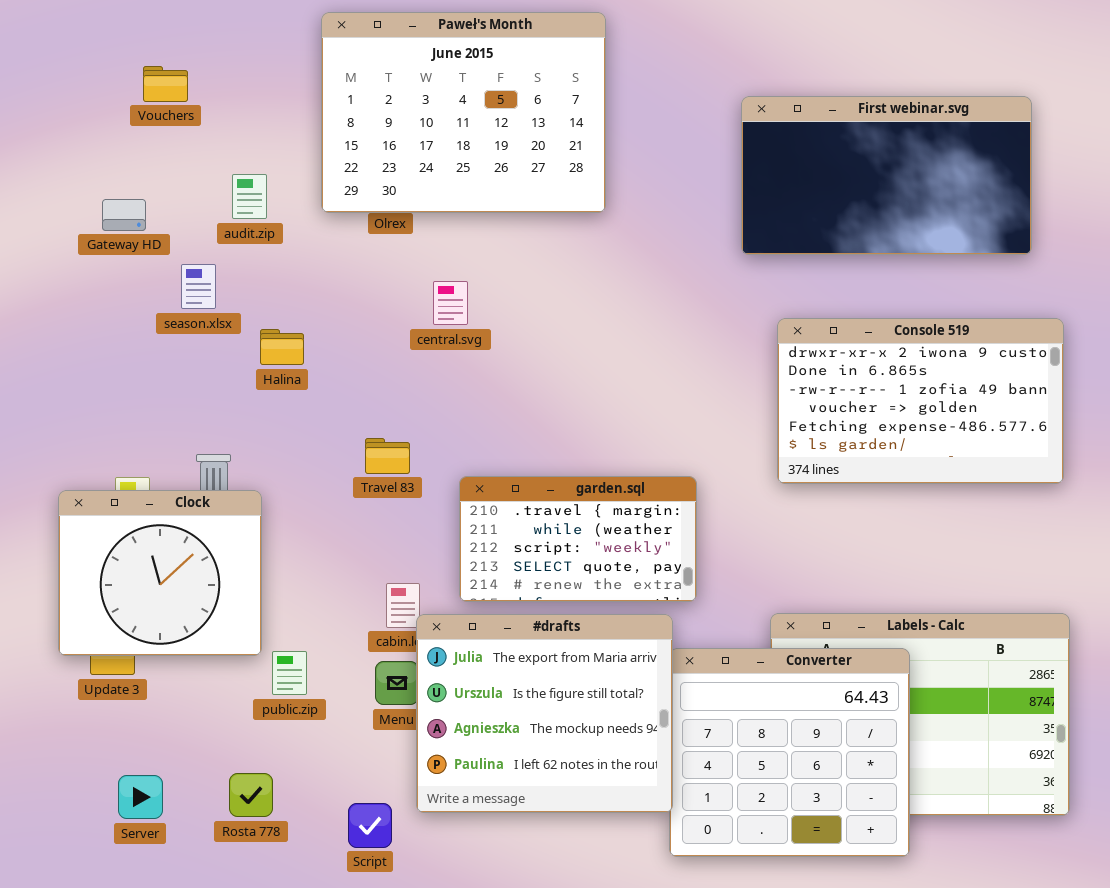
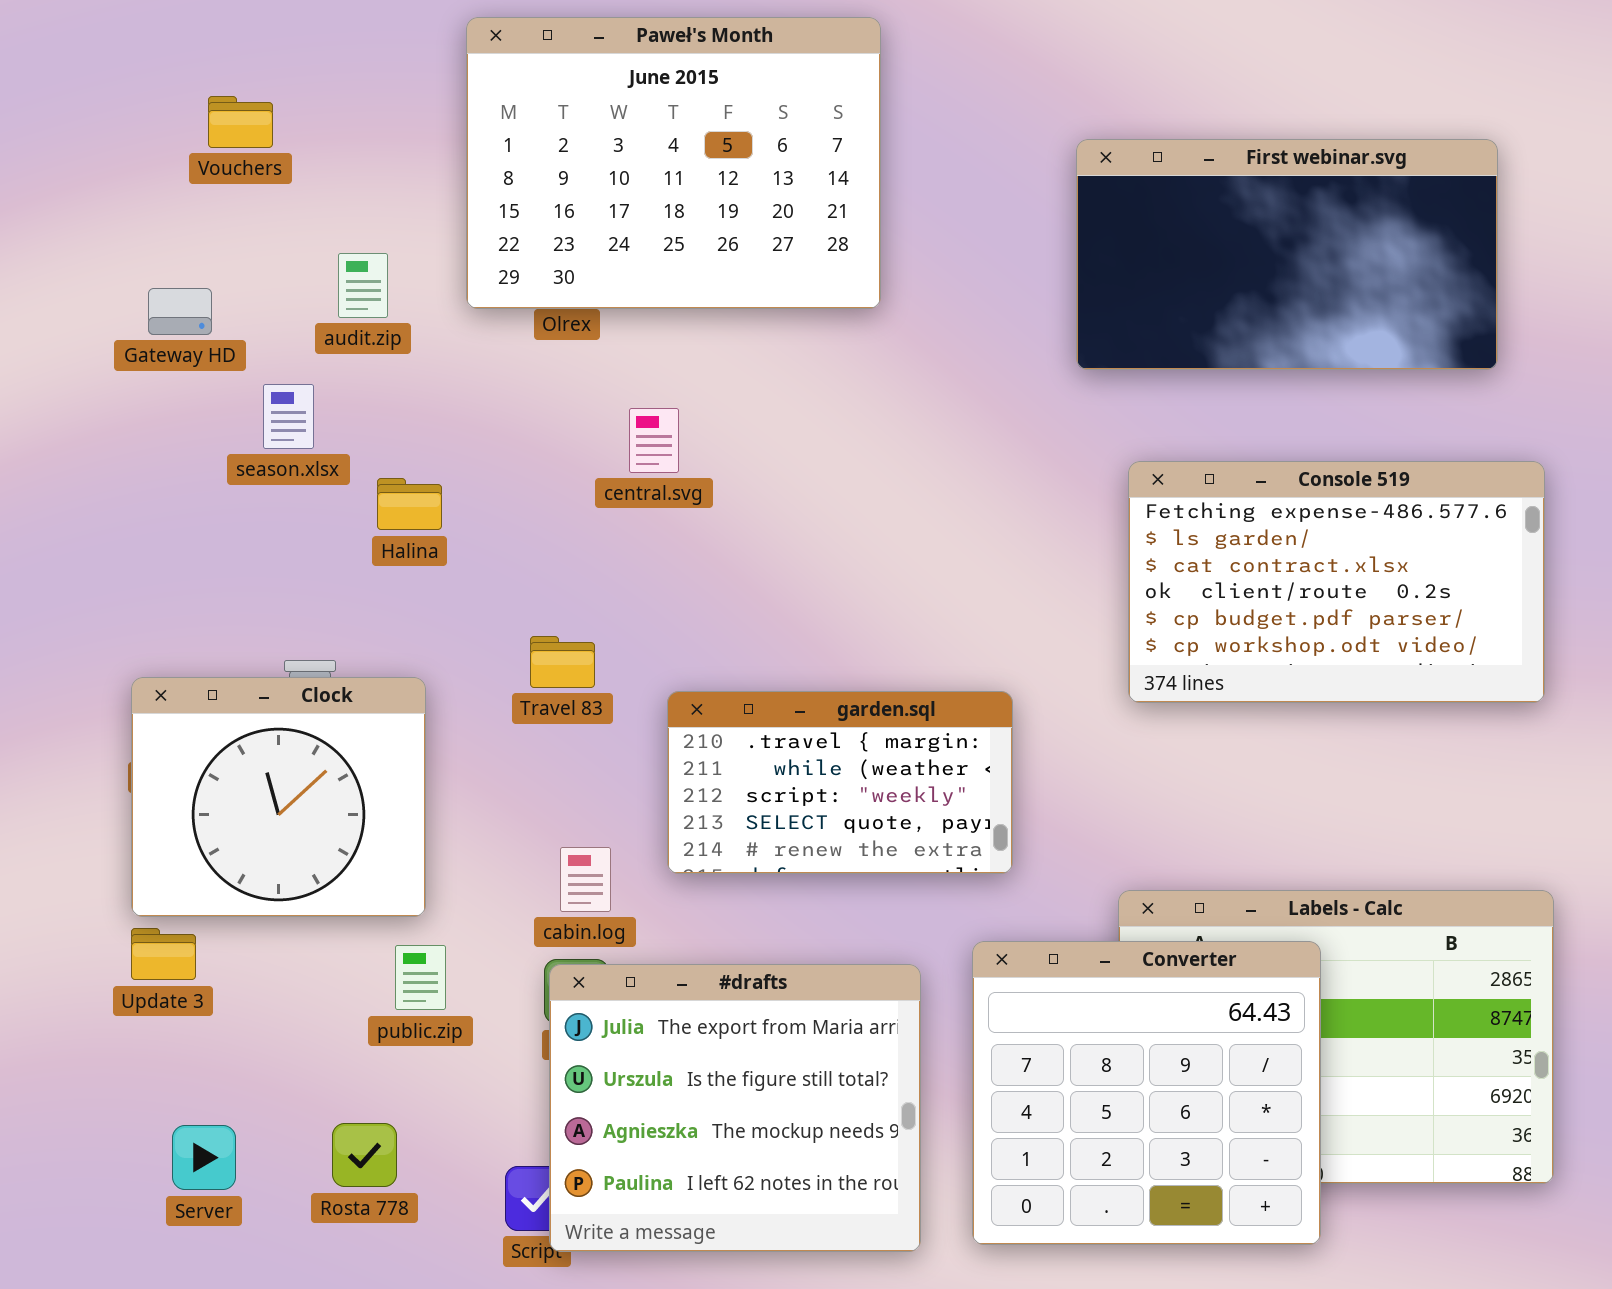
Console 519: [777,318,1064,484] -> [1128,461,1545,703], scrolled down 4 rows
Clock: [58,490,262,656] -> [131,677,426,917], moved
#drafts: [416,614,673,813] -> [549,964,921,1252], moved

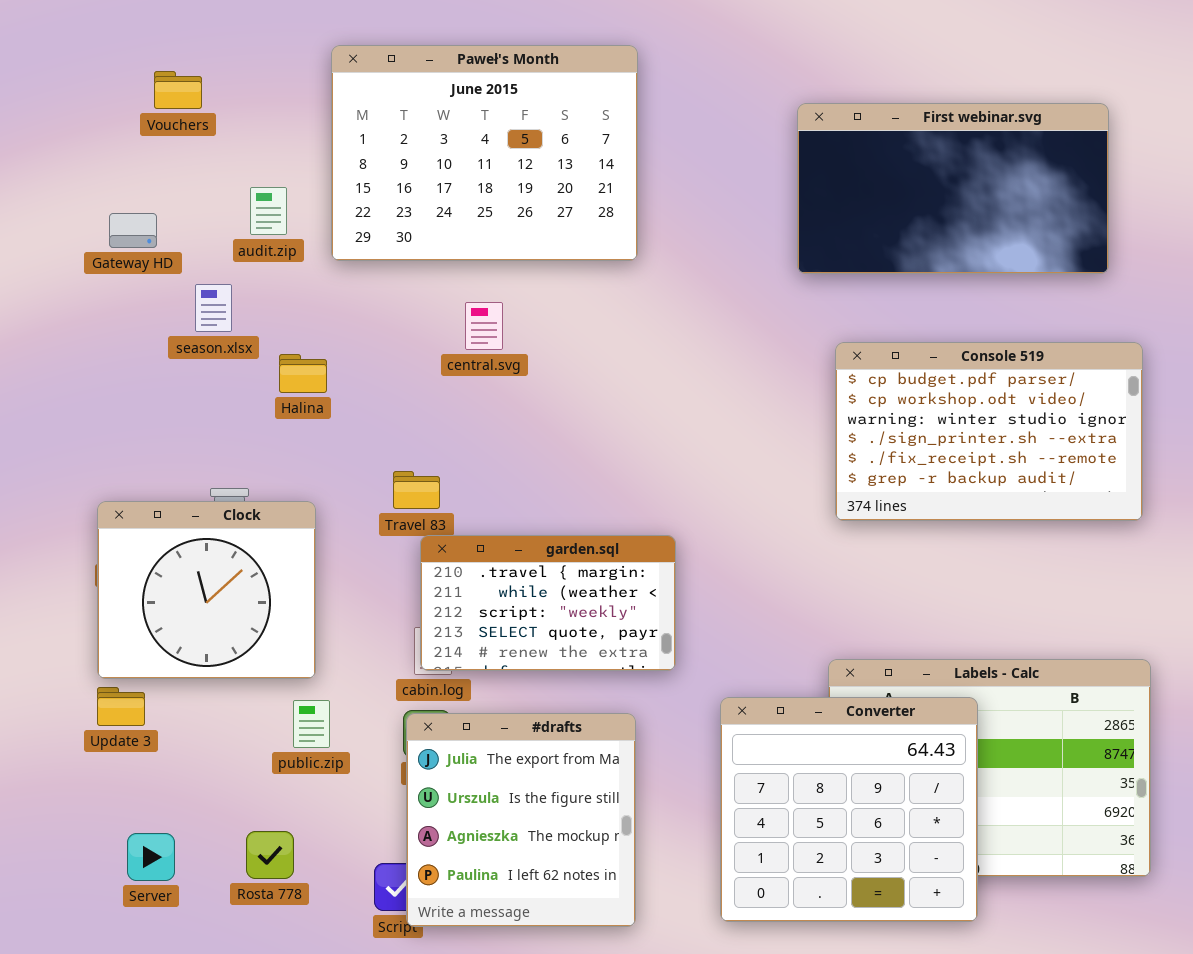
Paweł's Month: [466,17,881,309] -> [331,45,638,261], moved
Console 519: [1128,461,1545,703] -> [835,342,1143,521], scrolled down 4 rows
garden.sql: [667,691,1013,874] -> [420,535,676,671], moved
#drafts: [549,964,921,1252] -> [406,713,636,927], resized

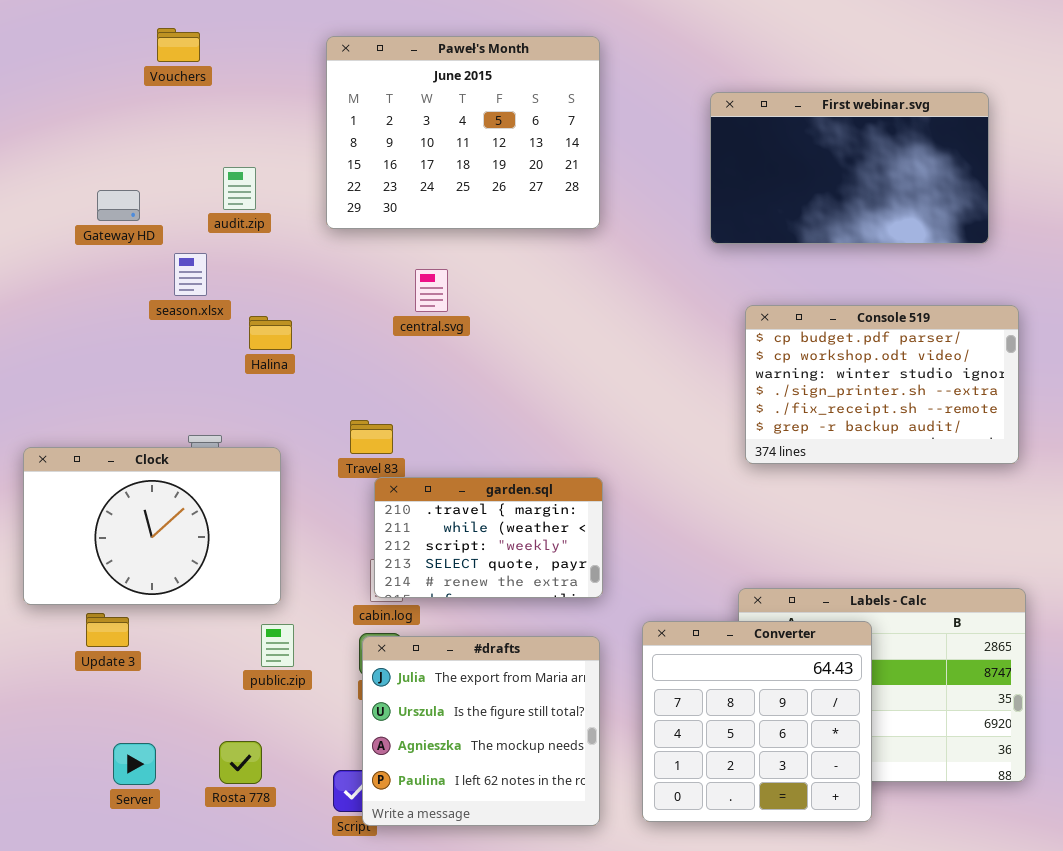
Paweł's Month: [331,45,638,261] -> [326,36,600,229], moved
Vouchers: [154,71,202,109] -> [157,28,200,62], moved
Clock: [97,501,316,679] -> [23,447,281,605], resized
#drafts: [406,713,636,927] -> [362,636,600,826], resized

